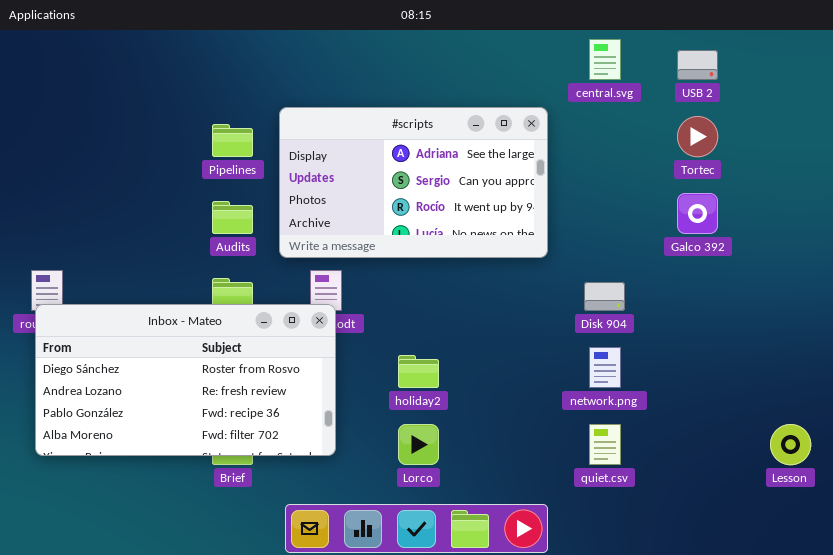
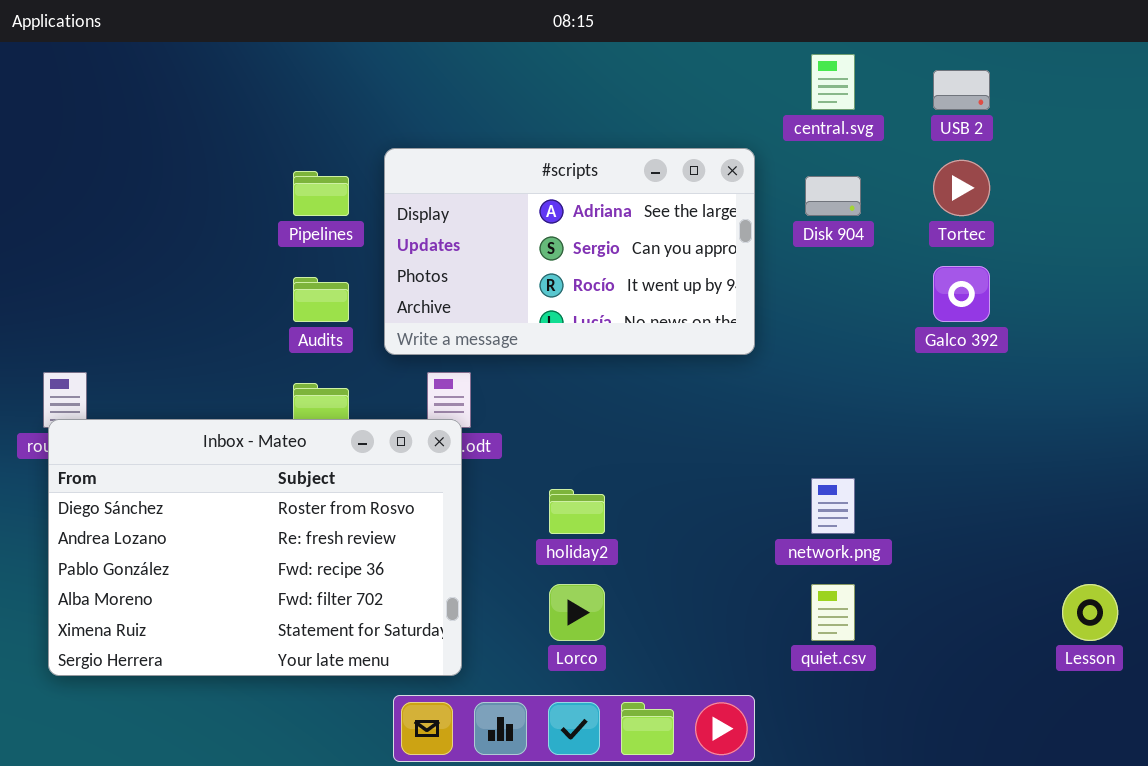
Disk 904: [584,282,625,311] -> [805,176,861,216], moved
Inbox - Mateo: [35,304,336,456] -> [48,419,462,676], resized

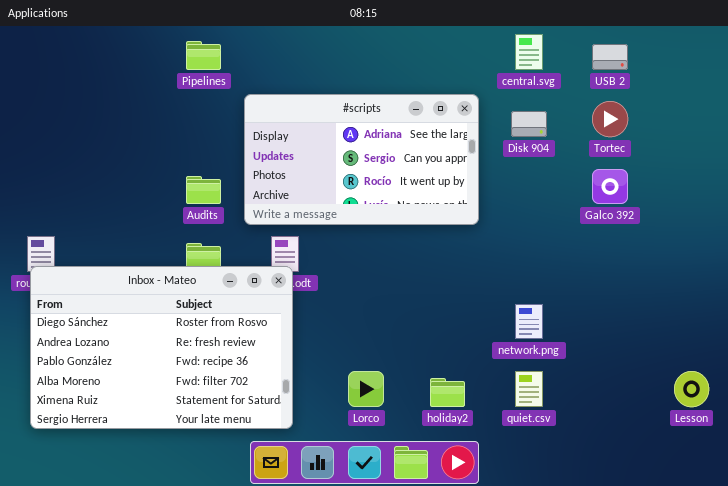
Pipelines: [293,171,349,216] -> [186,41,221,70], moved
holiday2: [549,489,605,534] -> [430,378,465,407], moved

